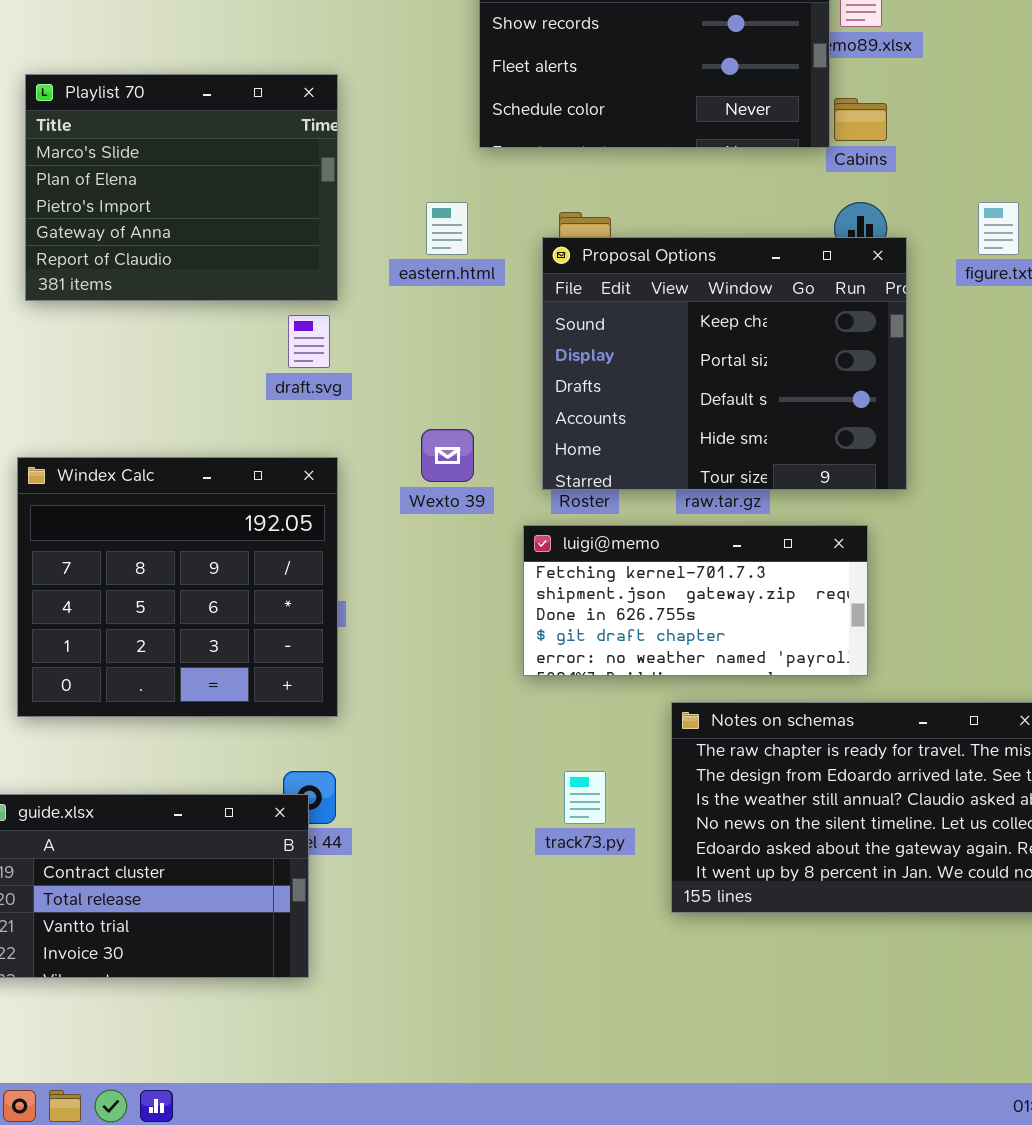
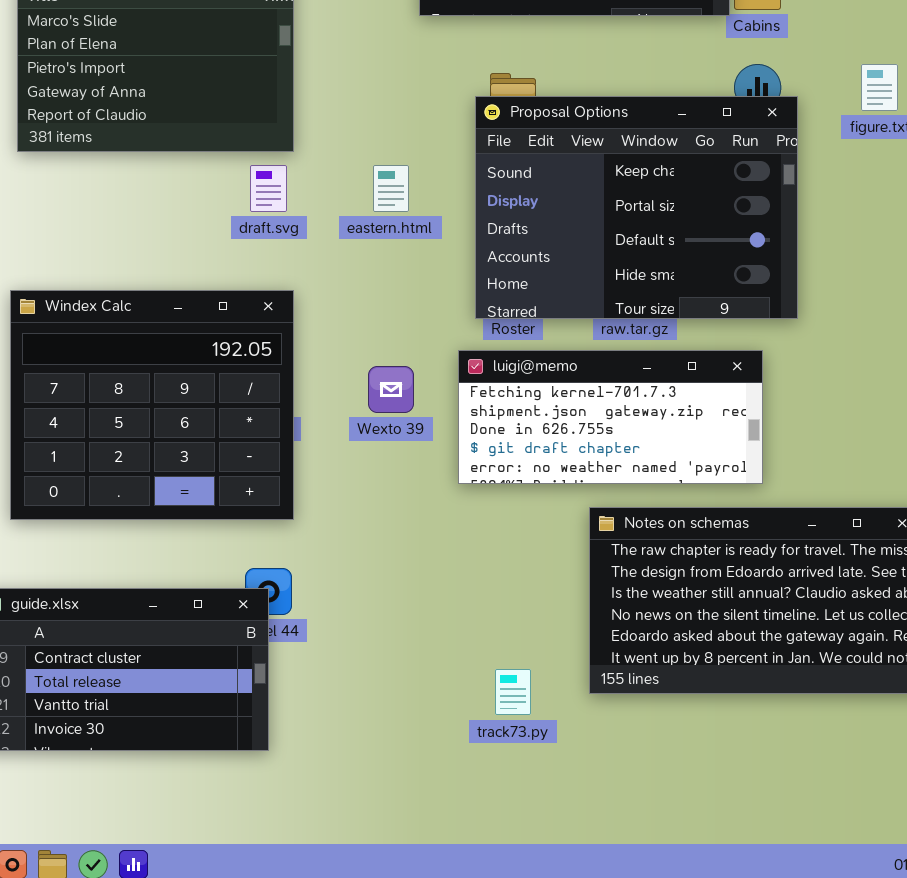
eastern.html: [426,202,468,255] -> [373,165,409,212], moved
Wexto 39: [421,429,474,482] -> [368,366,414,413], moved
track73.py: [564,771,606,824] -> [495,669,531,715], moved

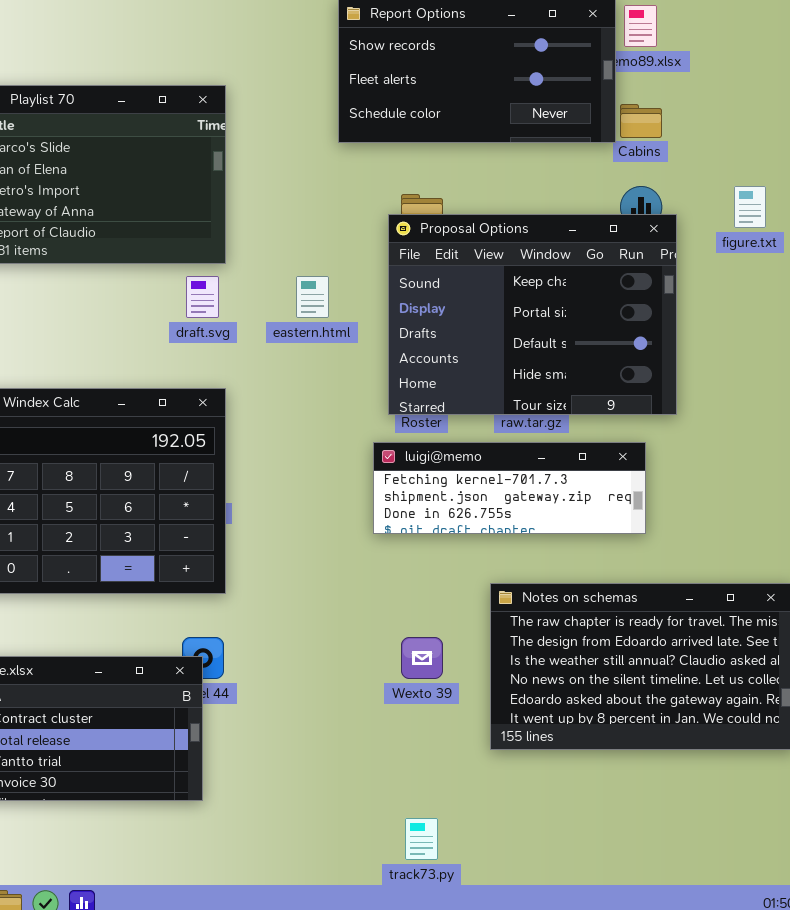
luigi@memo: [458,350,763,484] -> [373,442,646,534], resized
Wexto 39: [368,366,414,413] -> [401,637,443,679], moved
track73.py: [495,669,531,715] -> [405,818,438,860], moved

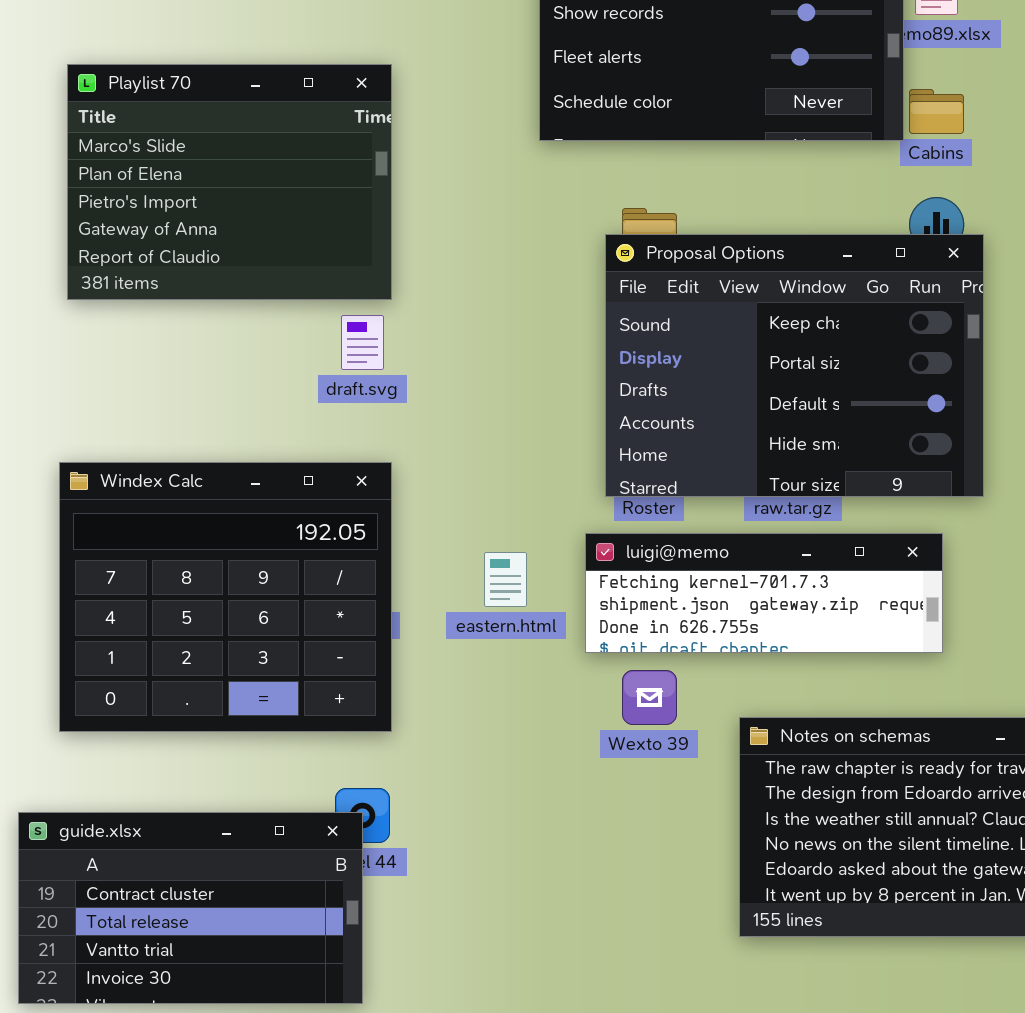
eastern.html: [296,276,329,318] -> [484,552,527,607], moved
Wexto 39: [401,637,443,679] -> [622,670,677,725], moved

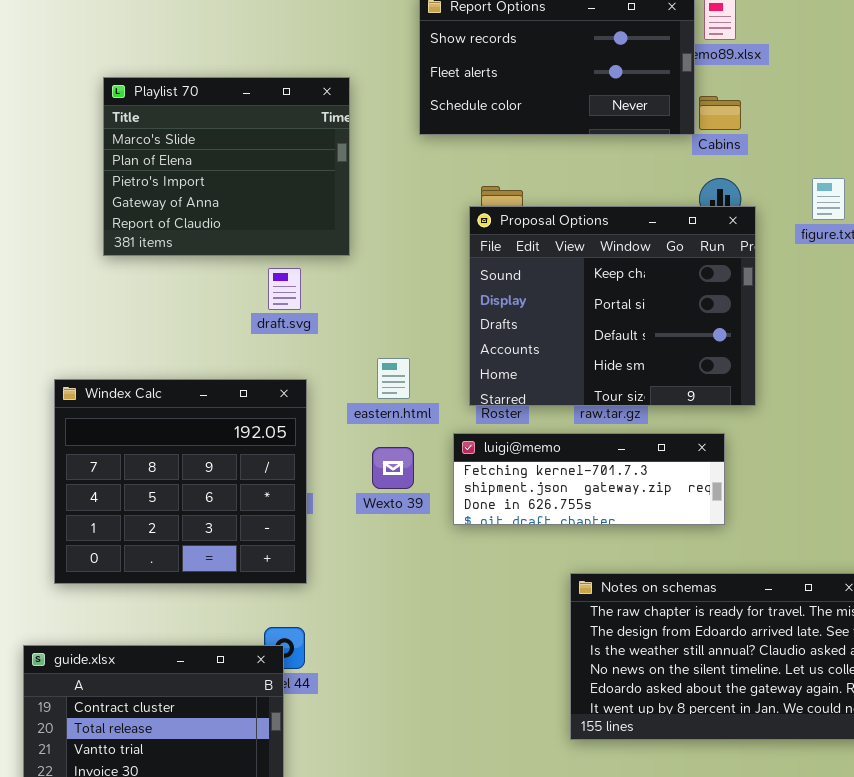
Playlist 70: [67,64,392,300] -> [103,77,350,256], moved
eastern.html: [484,552,527,607] -> [377,358,410,399], moved
Wexto 39: [622,670,677,725] -> [372,447,414,489], moved

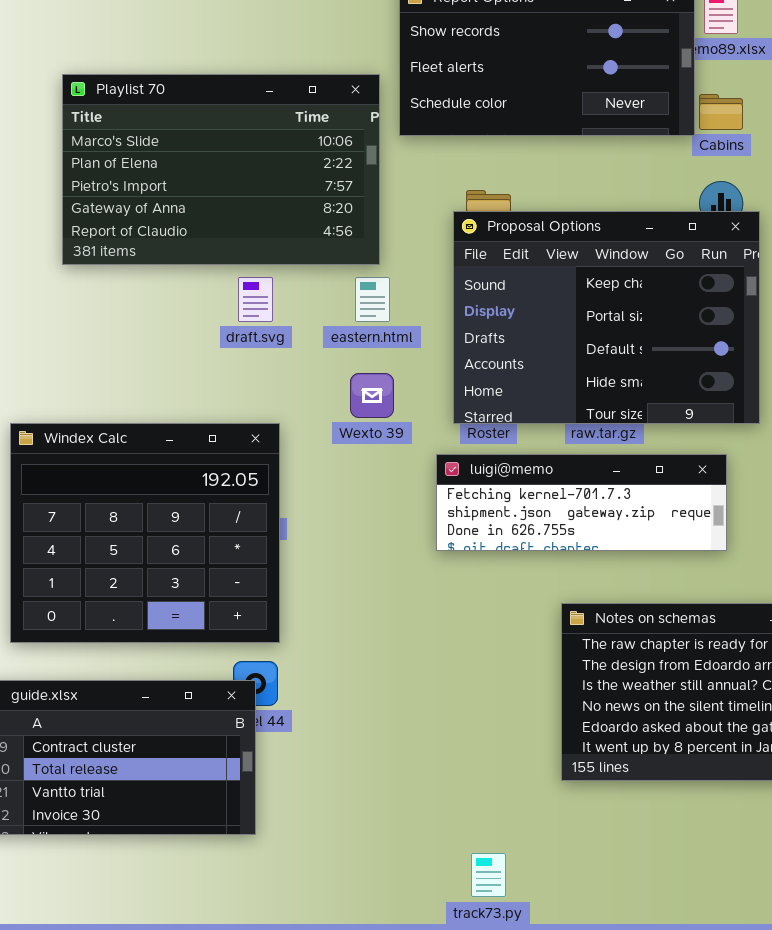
Playlist 70: [103,77,350,256] -> [62,74,380,265], resized
eastern.html: [377,358,410,399] -> [355,277,390,322], moved
Windex Calc: [54,379,307,584] -> [10,423,280,643], moved
Wexto 39: [372,447,414,489] -> [350,373,394,418], moved

